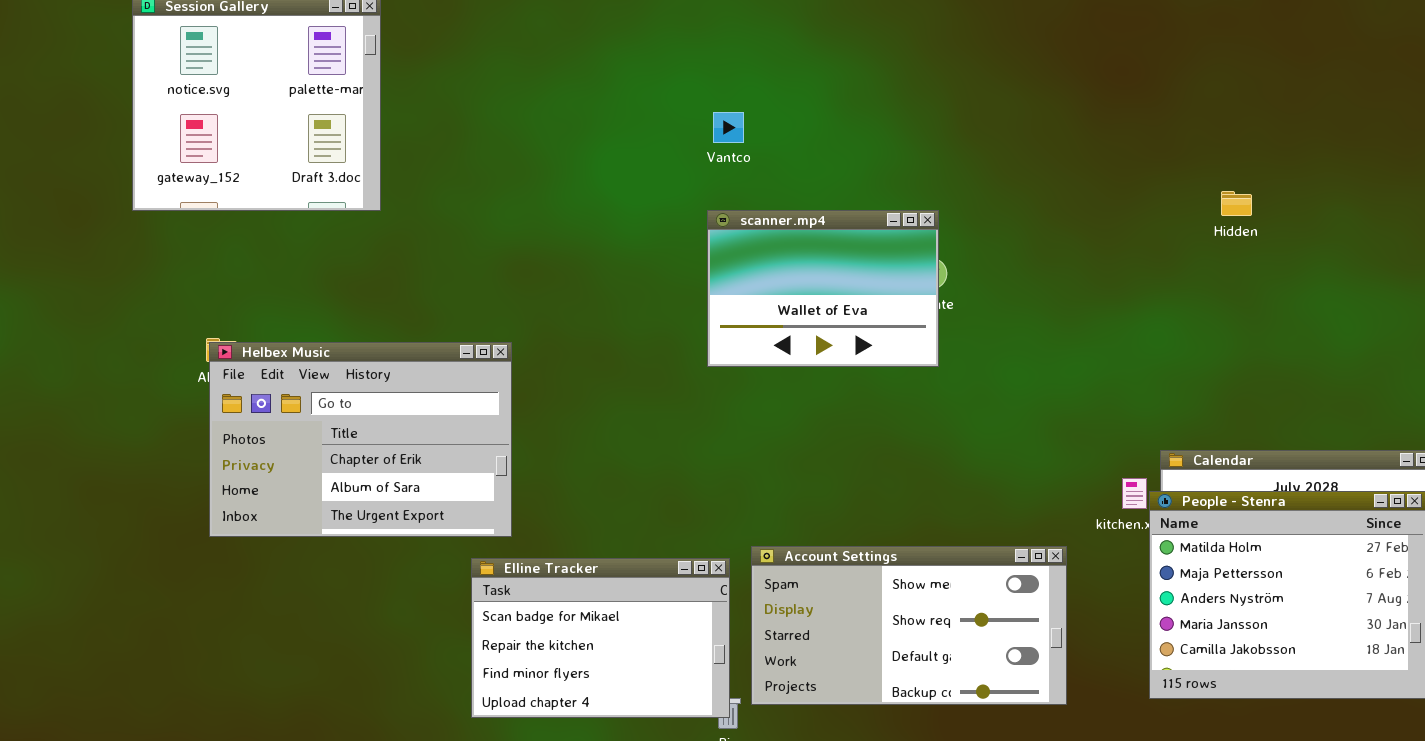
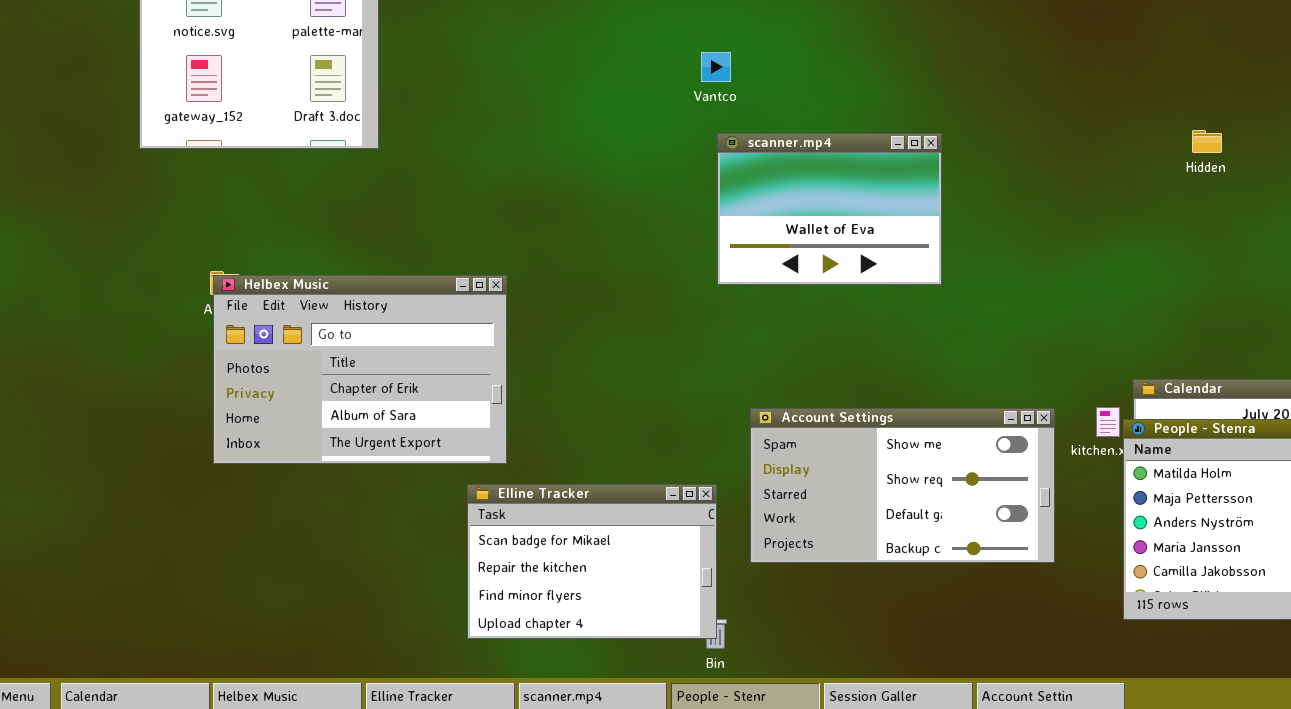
scanner.mp4: [707,210,939,367] -> [717,133,942,285], moved
Account Settings: [751,546,1067,705] -> [750,408,1055,563], moved

